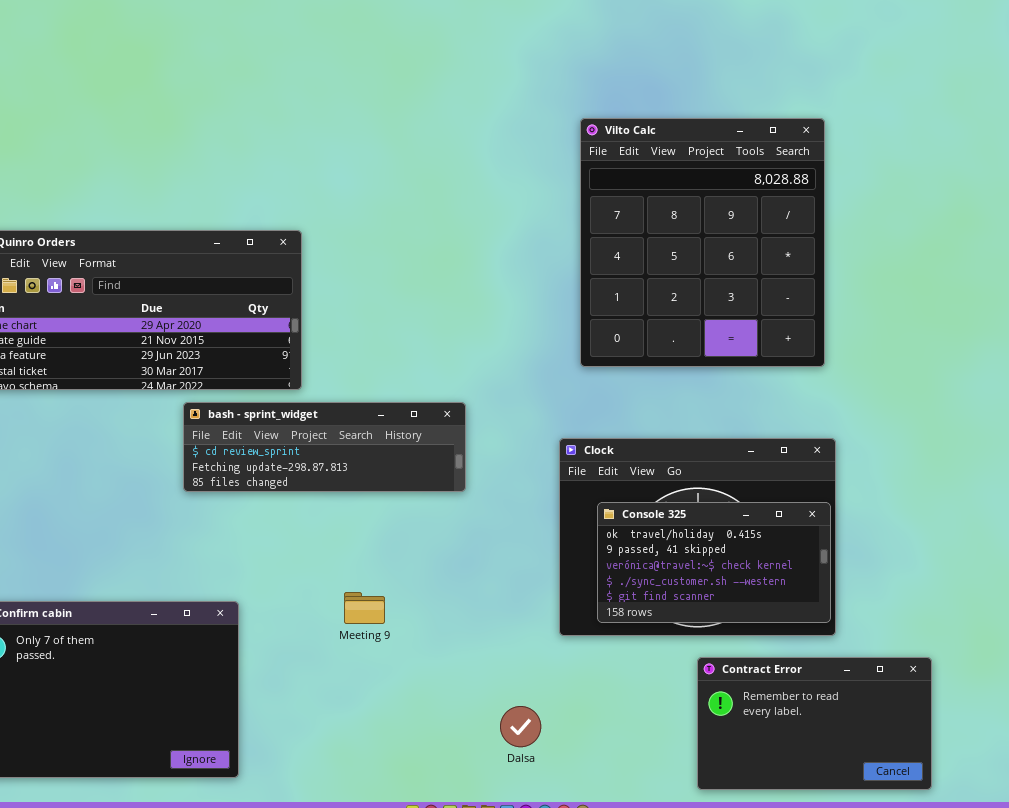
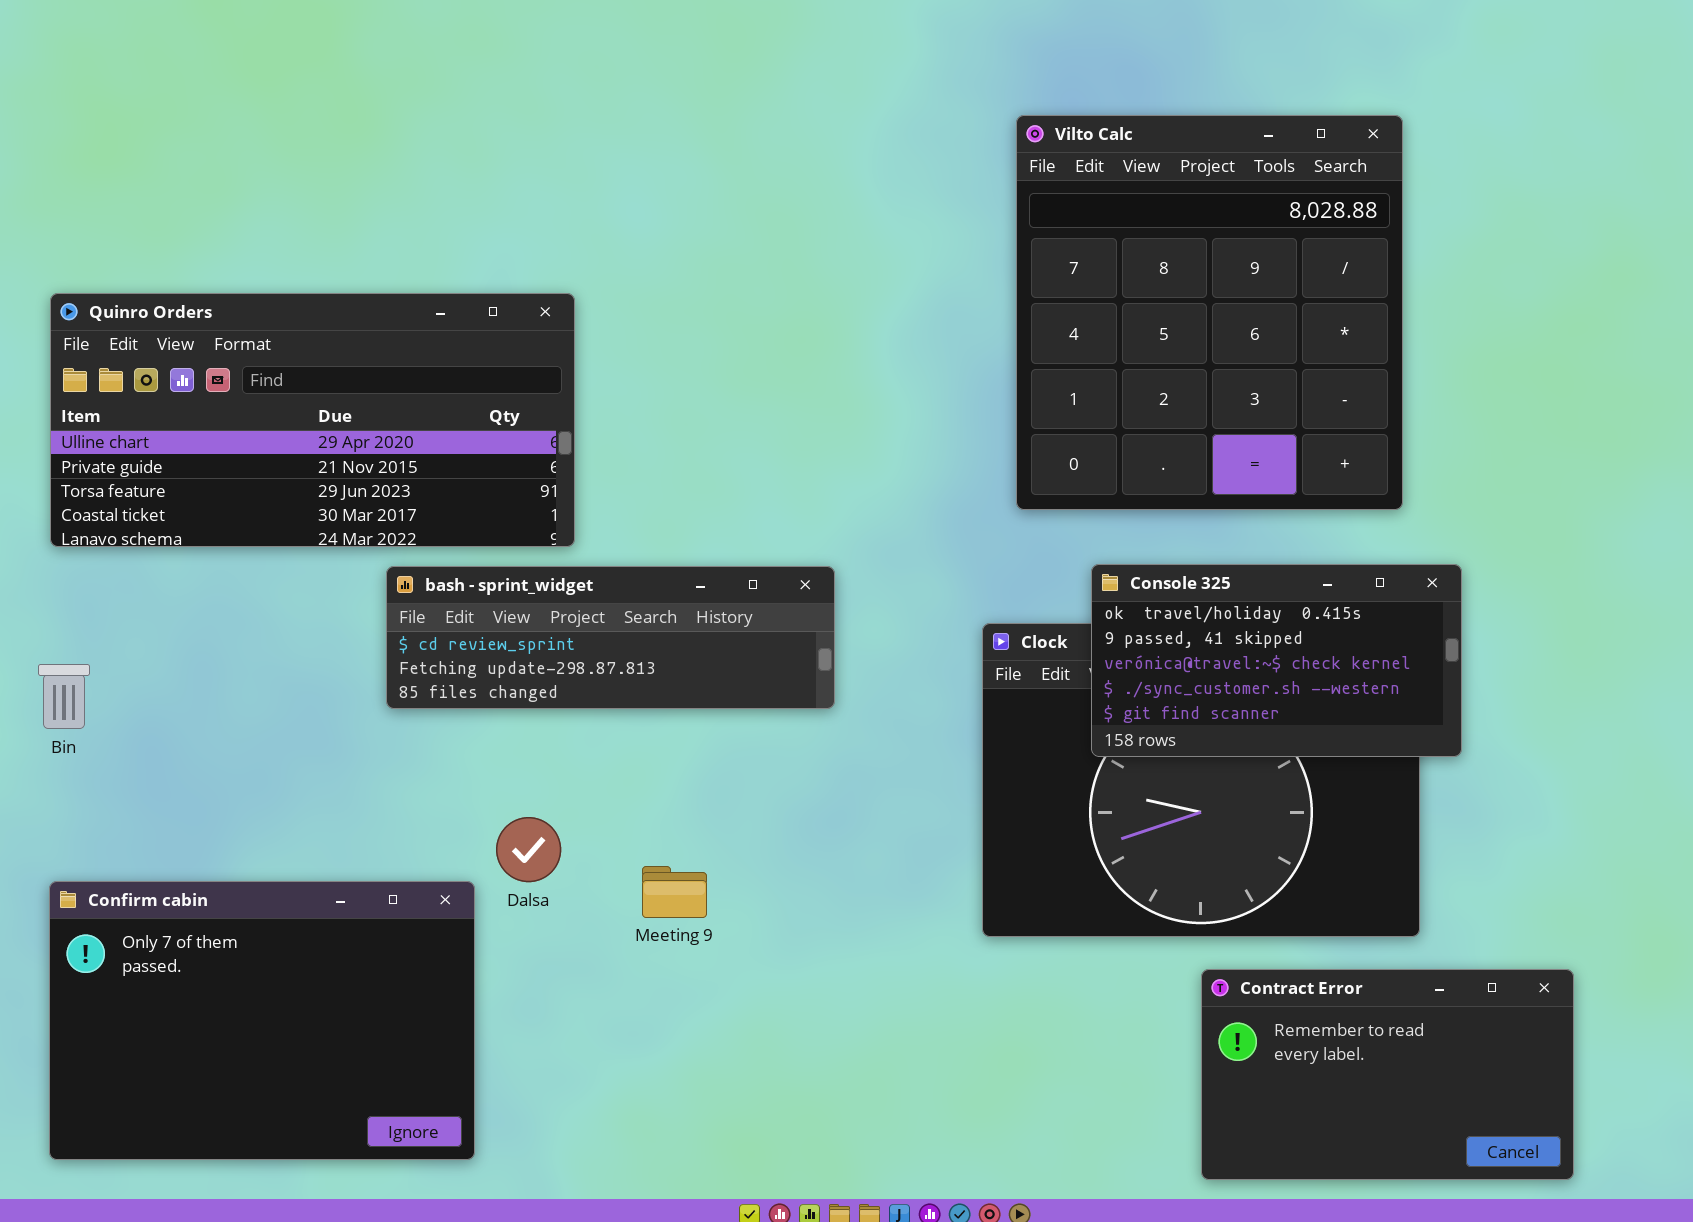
Console 325: [597,502,831,623] -> [1091,564,1462,757], moved
Dalsa: [500,706,541,747] -> [496,817,561,882], moved

